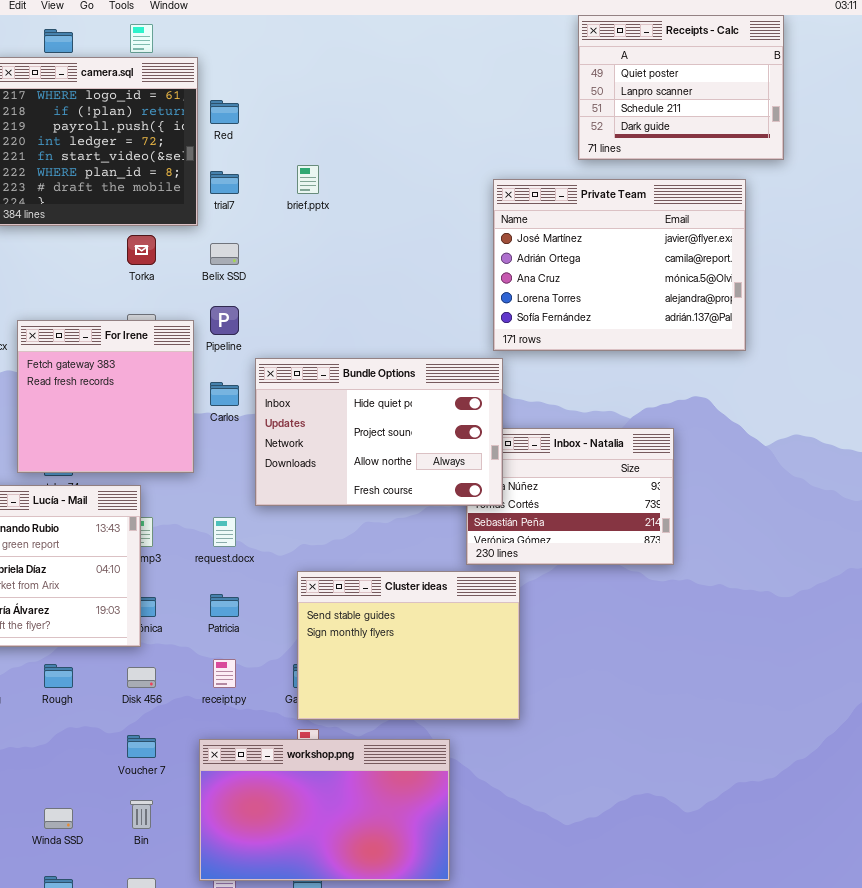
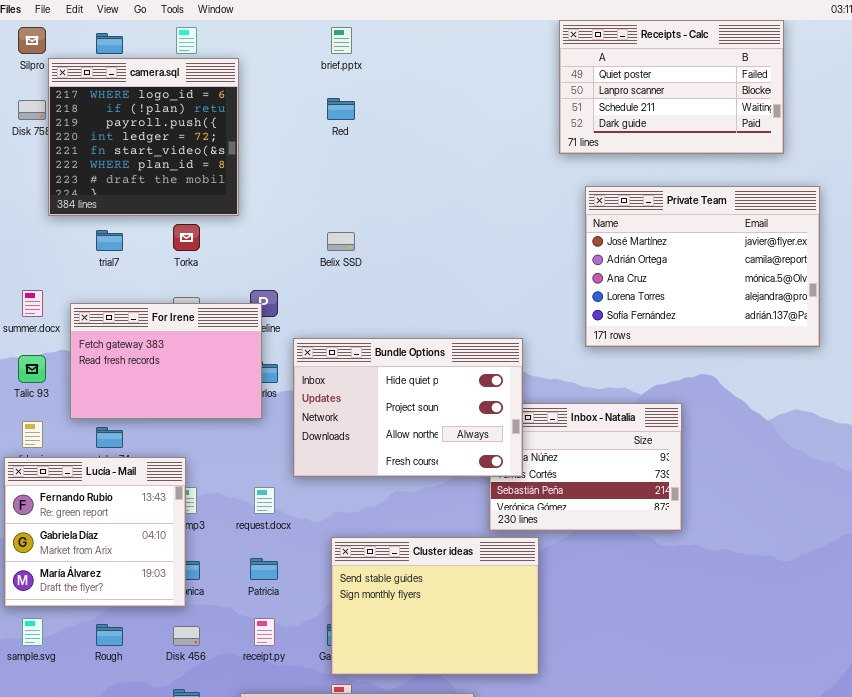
Receipts - Calc: [578,15,784,160] -> [559,20,784,154], resized
Red: [210,100,239,124] -> [327,98,355,120], moved
brief.pptx: [297,165,319,194] -> [331,27,352,54], moved
trial7: [210,171,239,194] -> [96,230,123,251], moved
Private Team: [493,179,746,351] -> [585,186,820,347], moved
Belix SSD: [210,243,239,265] -> [327,232,355,251], moved
For Irene: [17,320,194,473] -> [70,303,262,419], resized

